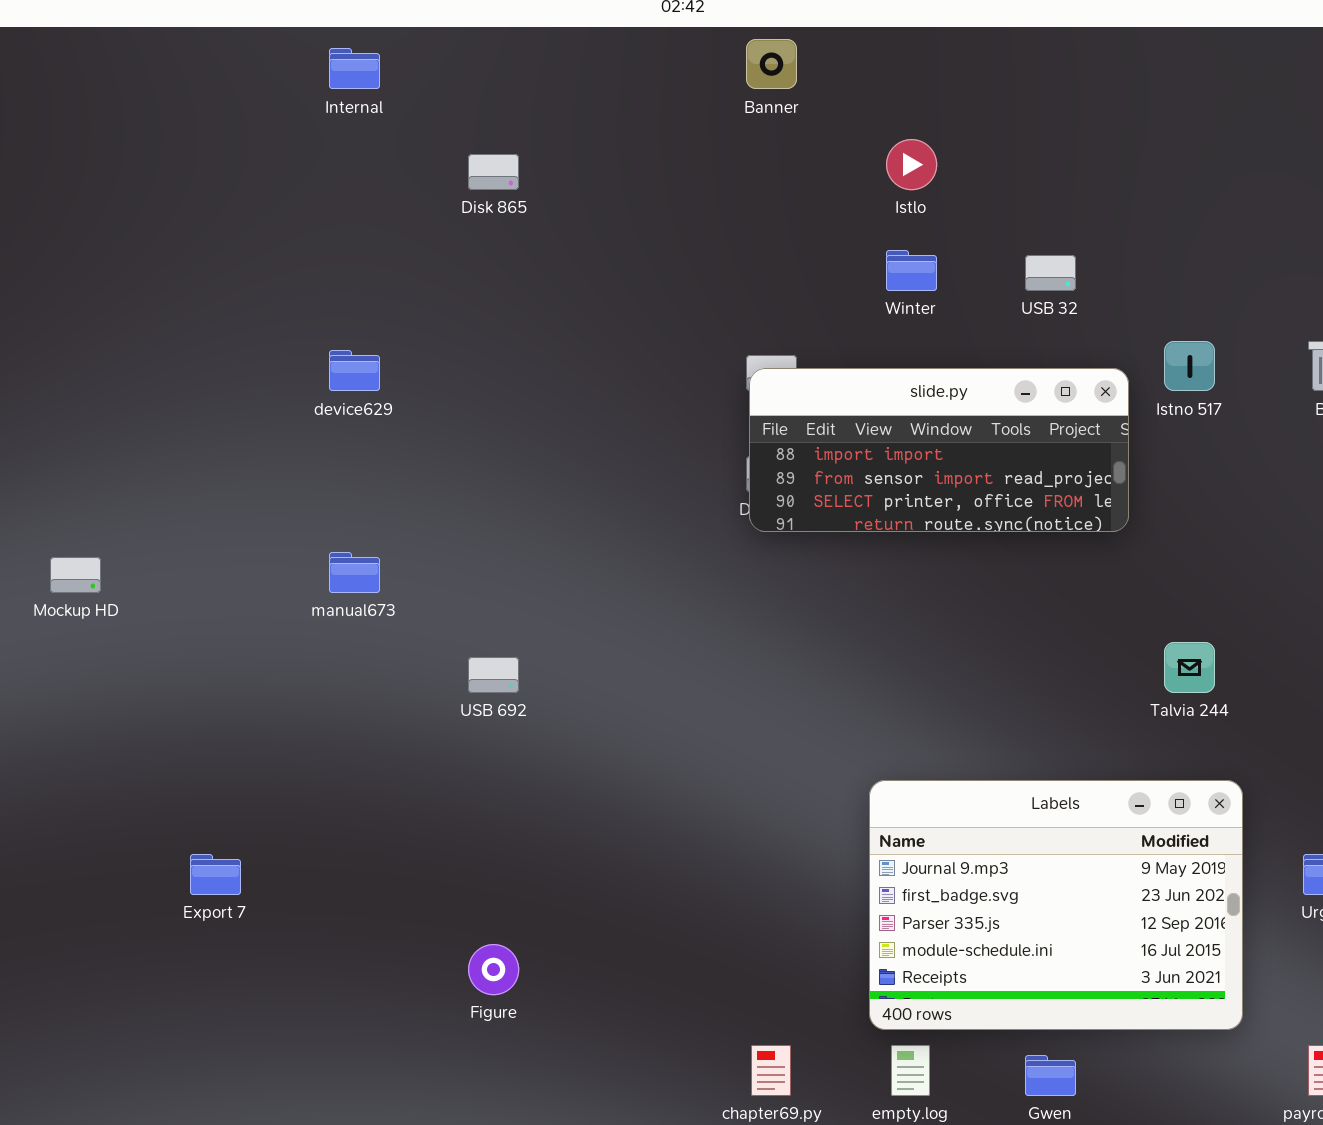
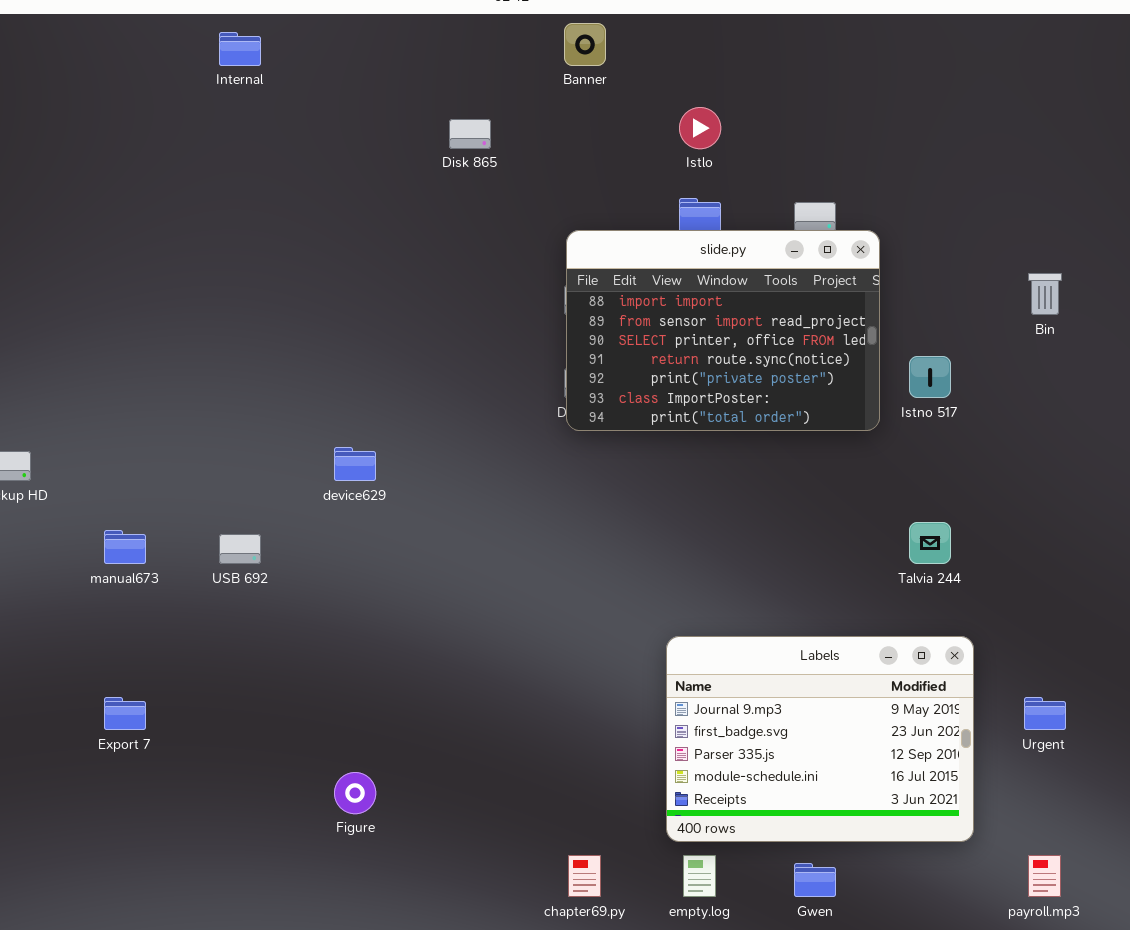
Disk 865: [468,154,519,190] -> [449,119,491,149], moved
Istno 517: [1164,341,1215,391] -> [909,356,951,398], moved
device629: [329,350,380,391] -> [334,447,376,481], moved
slide.py: [749,368,1129,532] -> [566,230,880,431], resized
manual673: [329,552,380,593] -> [104,530,146,564], moved
USB 692: [468,657,519,693] -> [219,534,261,564], moved

